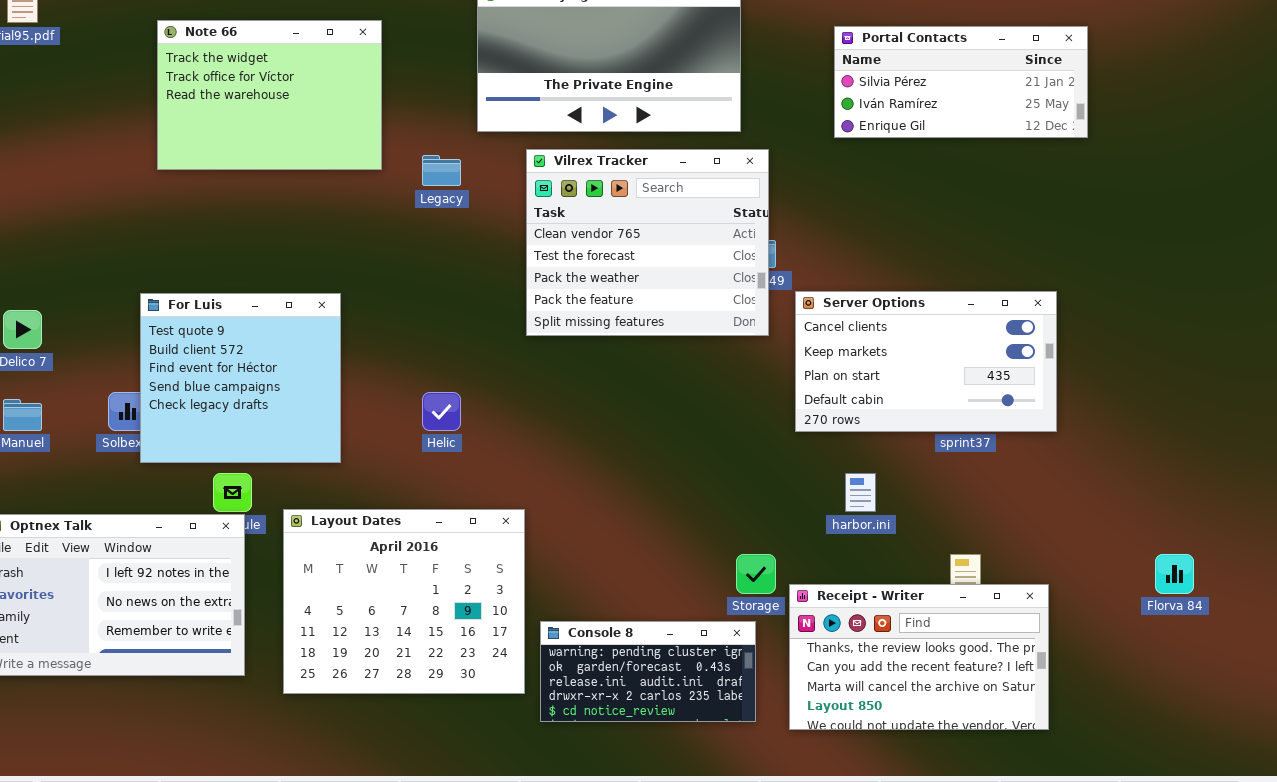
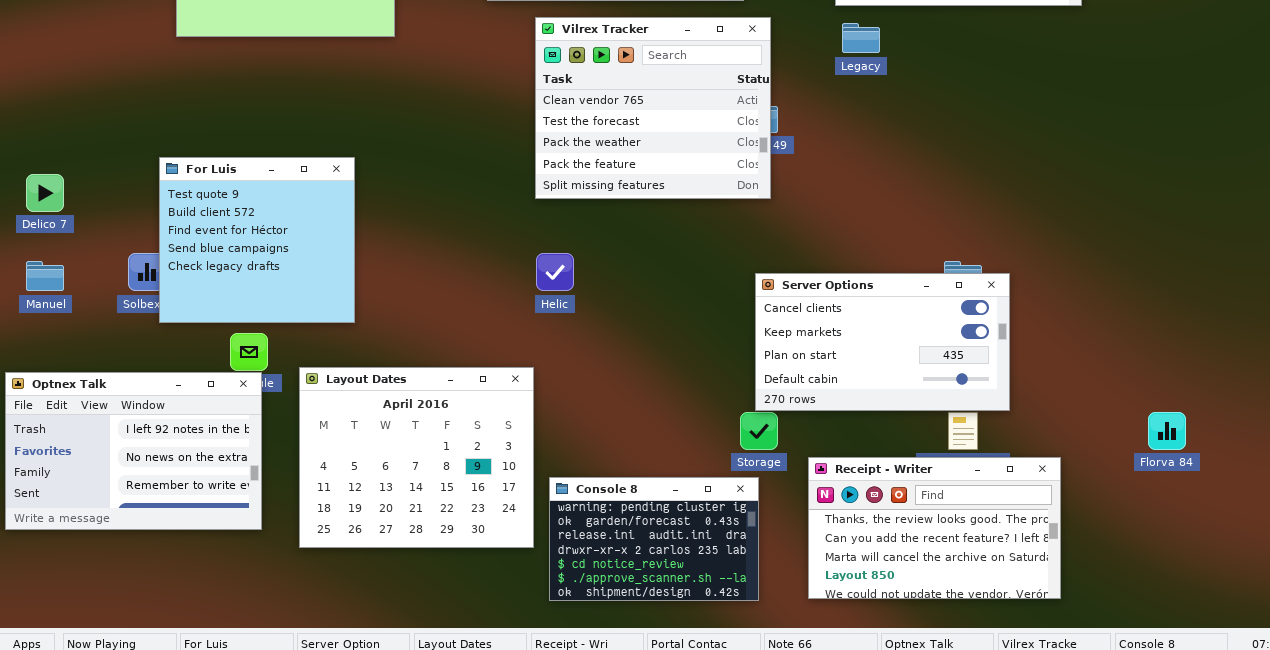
Legacy: [422,155,461,186] -> [842,23,880,53], moved
Server Options: [795,291,1057,432] -> [755,273,1010,411], moved
Helic: [422,392,461,431] -> [536,253,574,291], moved
Receipt - Writer: [789,584,1049,730] -> [808,457,1061,599], moved
Console 8: [540,621,756,722] -> [549,477,759,601], resized

